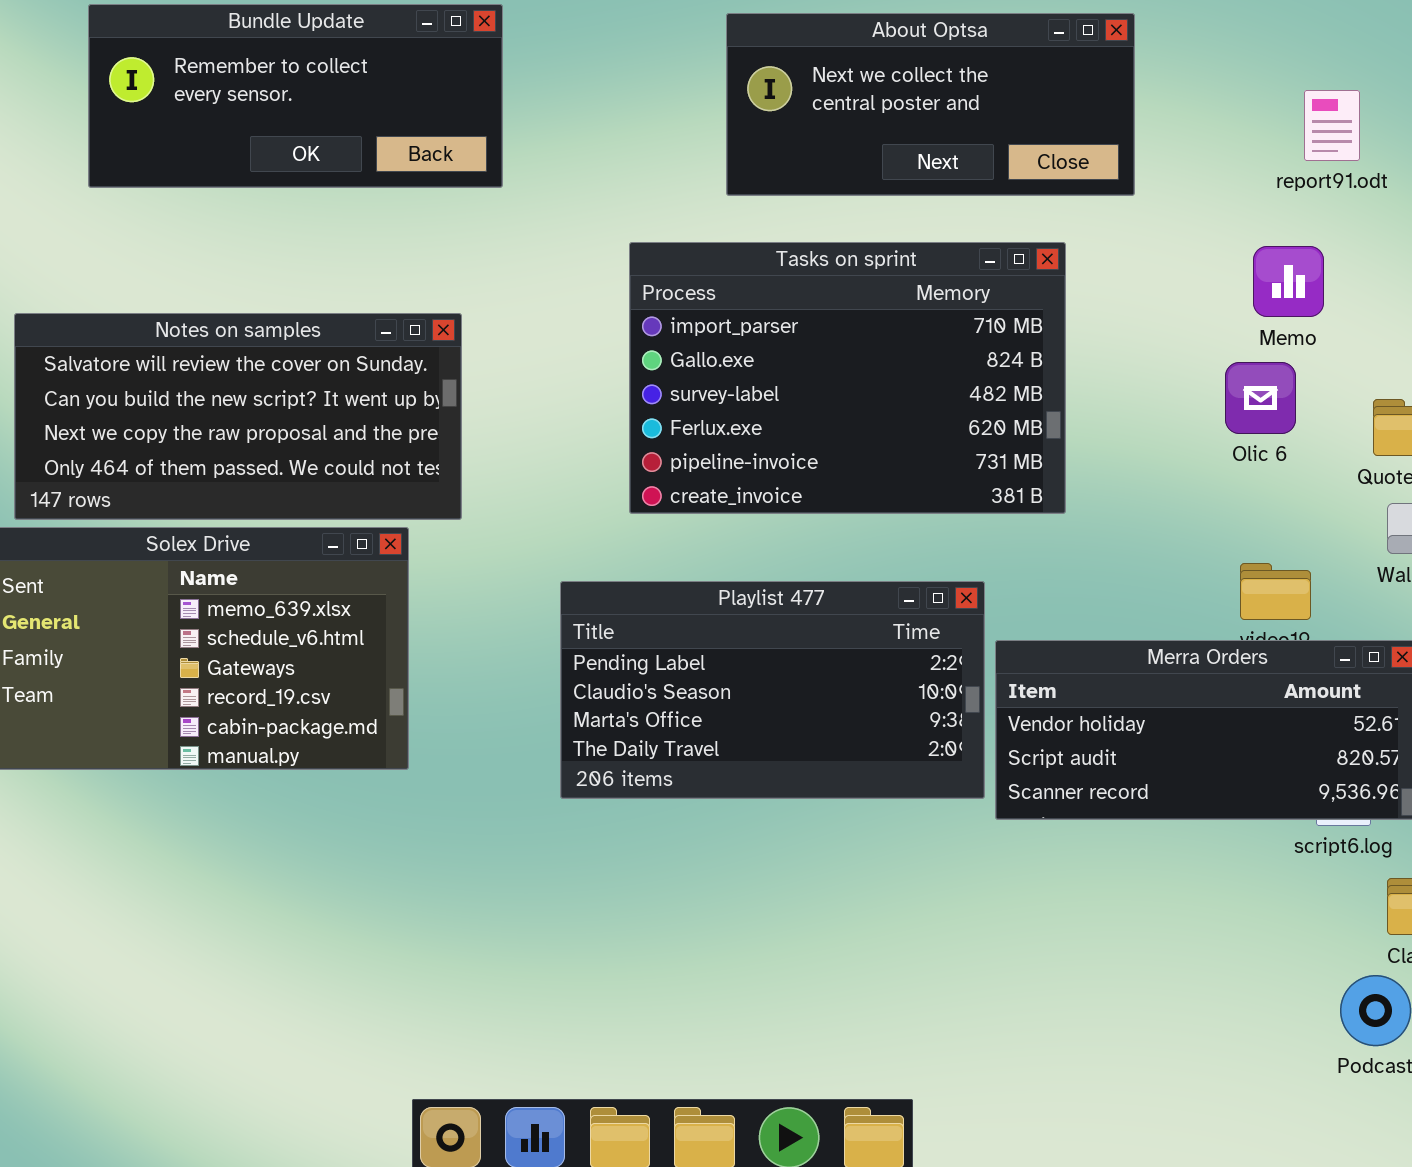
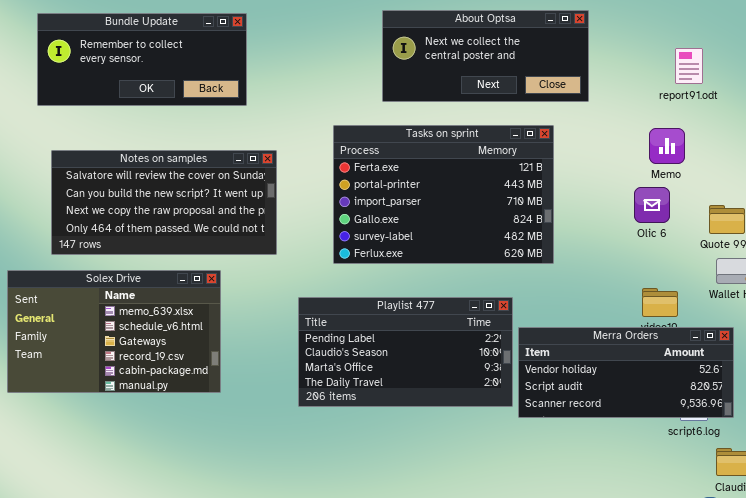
Bundle Update: [88,4,503,188] -> [37,13,247,106], moved
Tasks on sprint: [629,242,1066,514] -> [333,125,554,264], scrolled up 2 rows
Notes on samples: [14,313,462,520] -> [51,150,277,255], moved

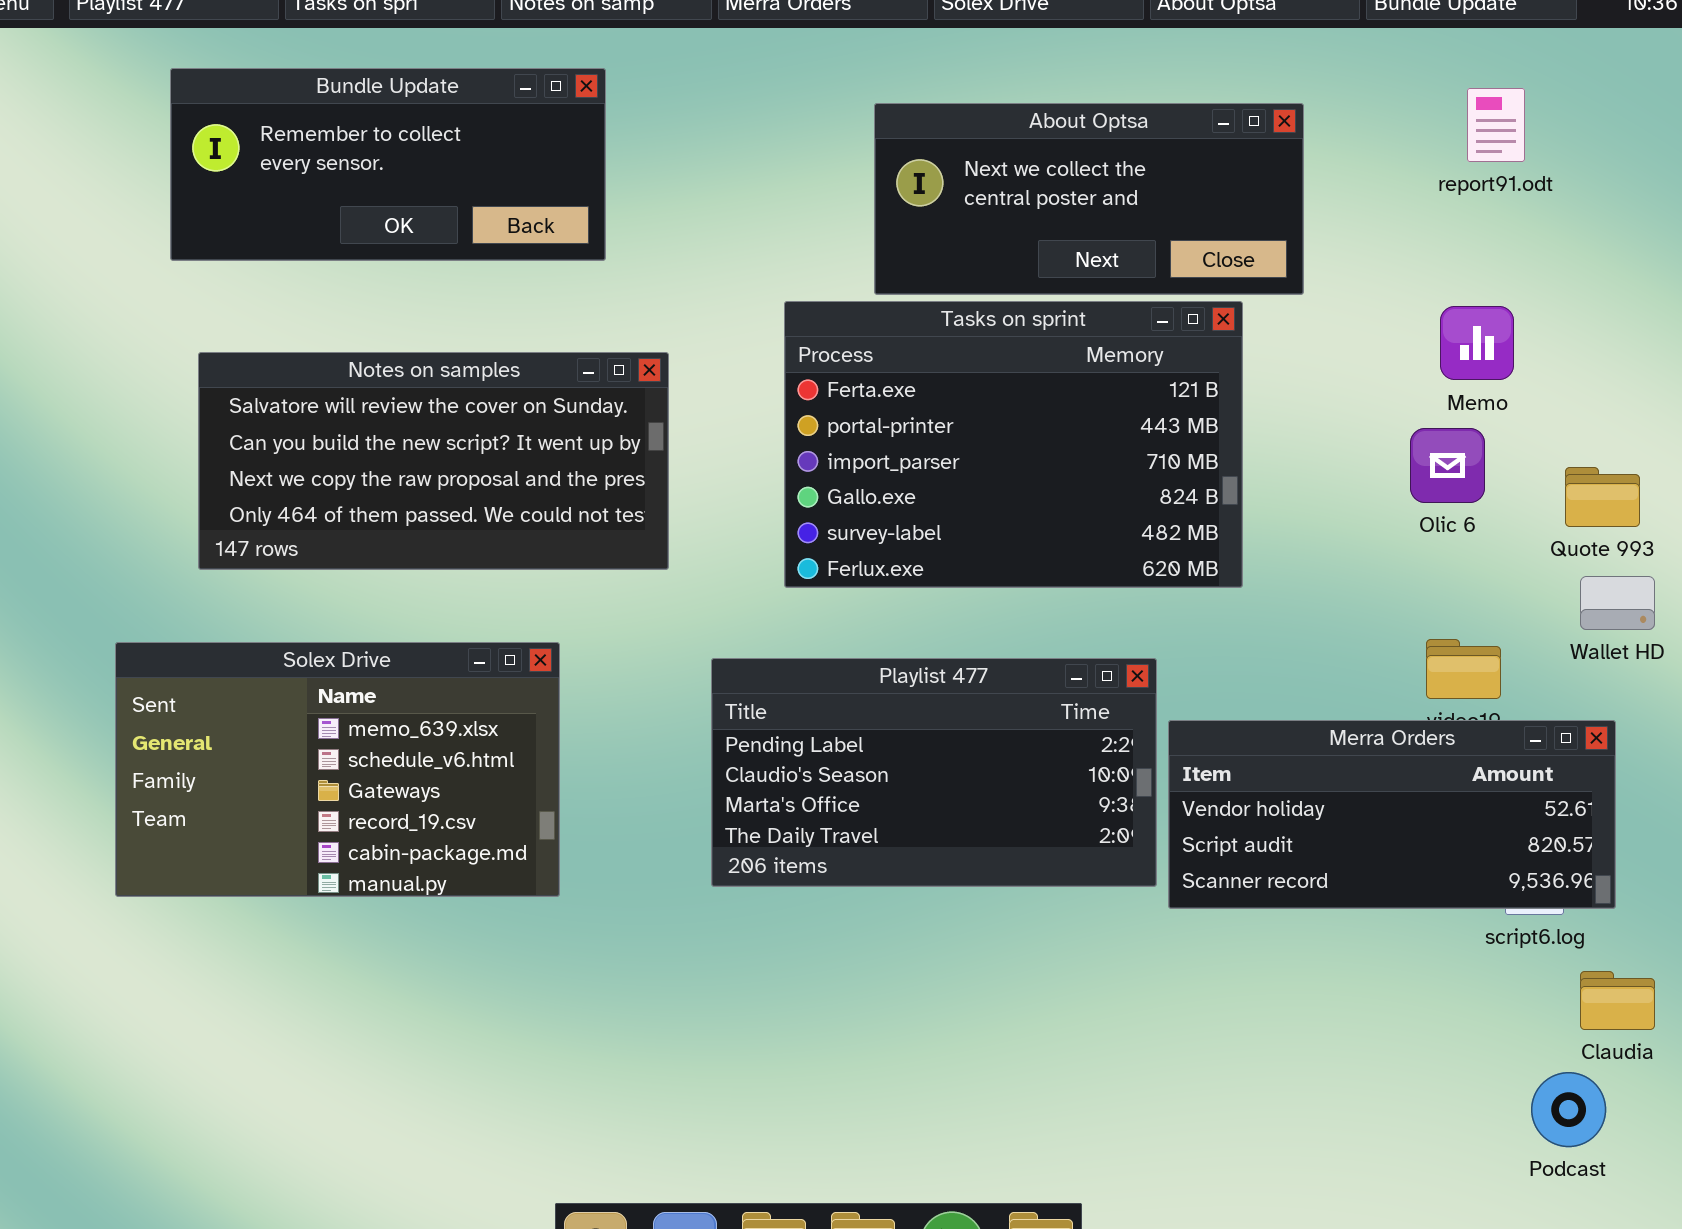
About Optsa: [382,10,589,102] -> [874,103,1304,295], moved
report91.odt: [675,48,703,84] -> [1467,88,1525,162], moved
Solex Drive: [7,270,221,393] -> [115,642,560,897], moved

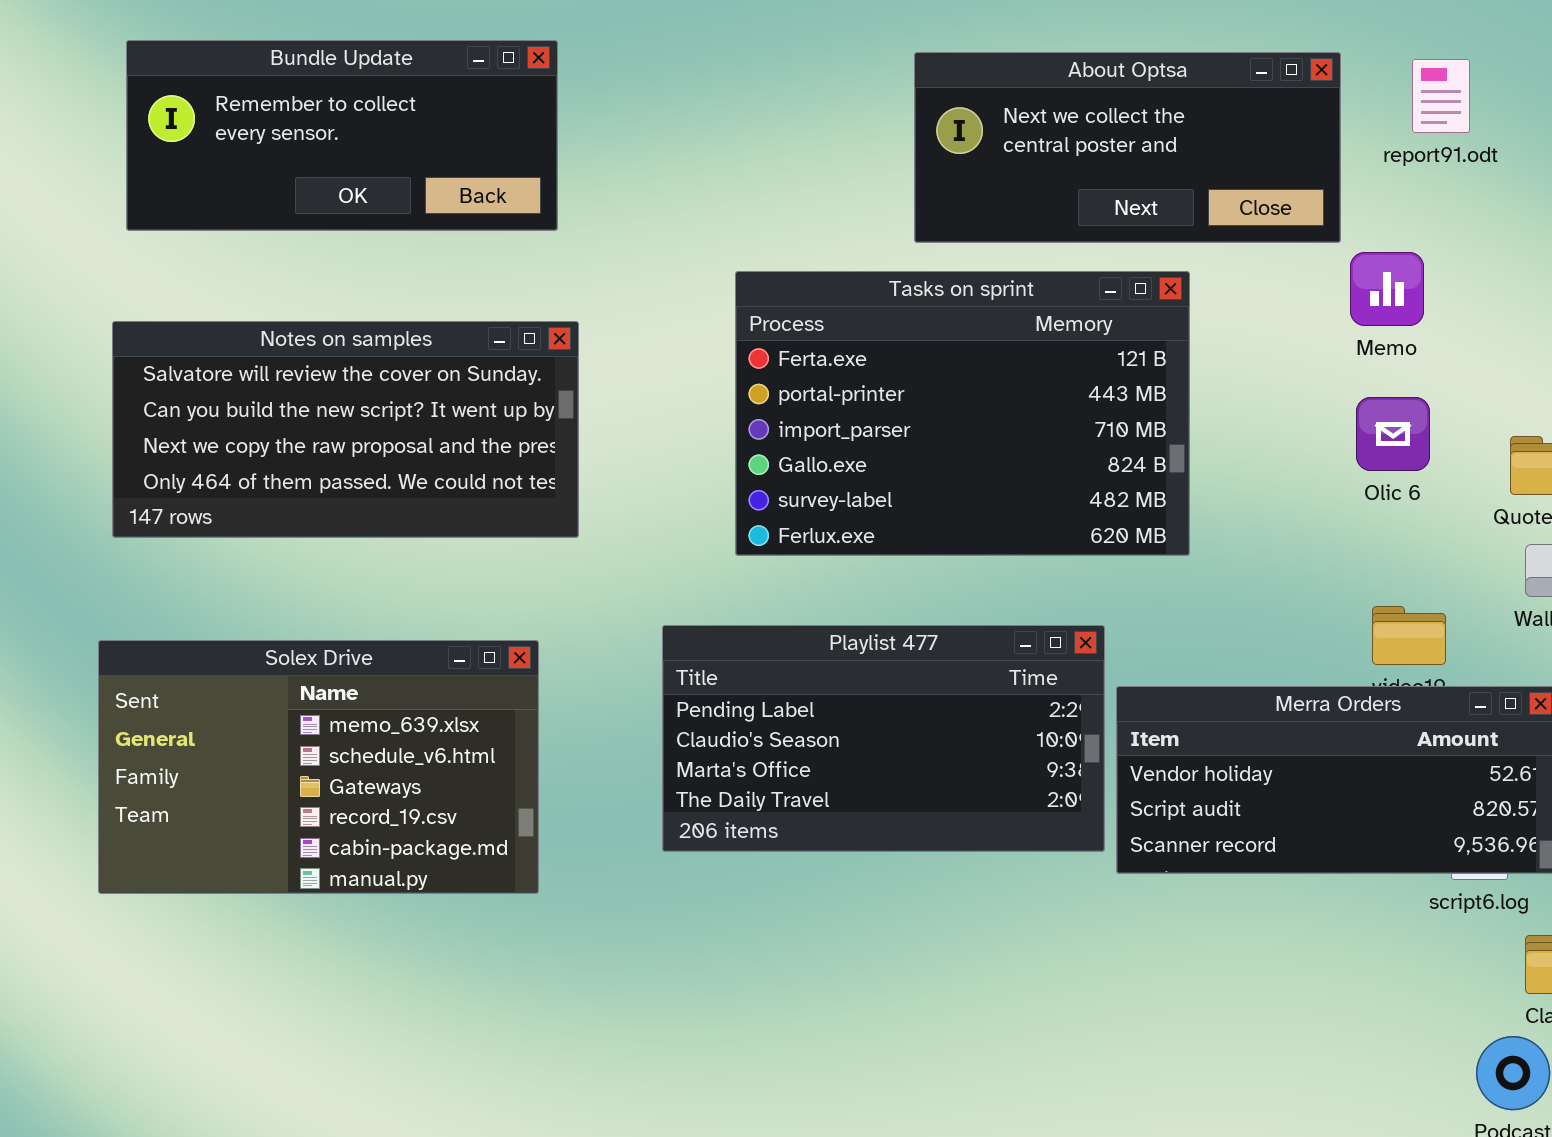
About Optsa: [874,103,1304,295] -> [914,52,1341,243], moved
Memo: [1440,306,1514,380] -> [1350,252,1424,326], moved
Notes on samples: [198,352,669,570] -> [112,321,579,538], moved
Solex Drive: [115,642,560,897] -> [98,640,539,894], moved

